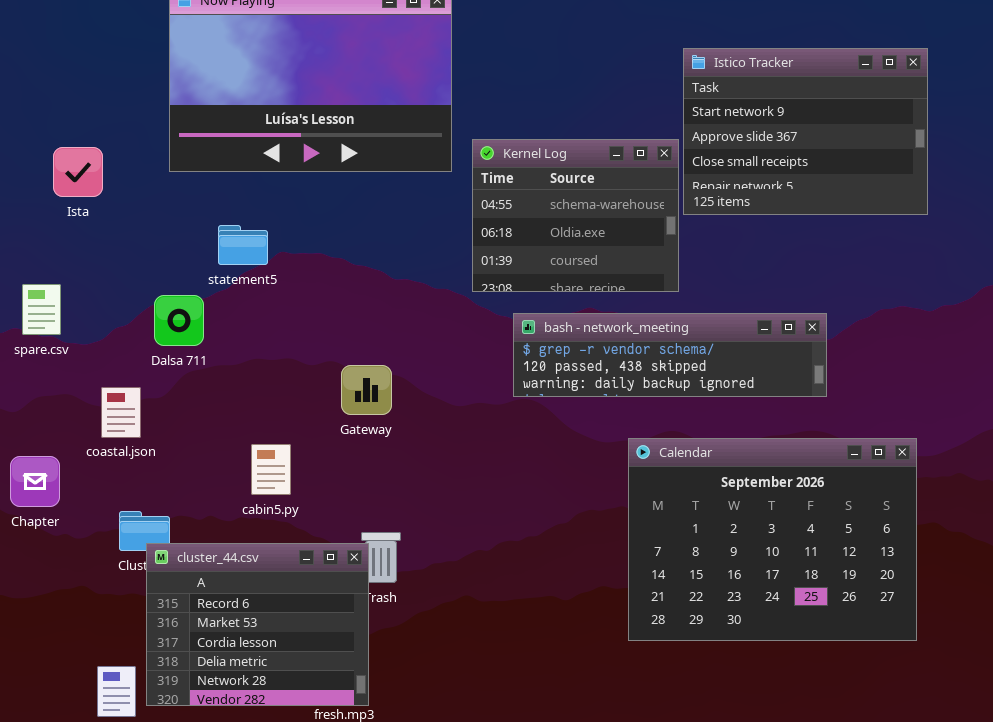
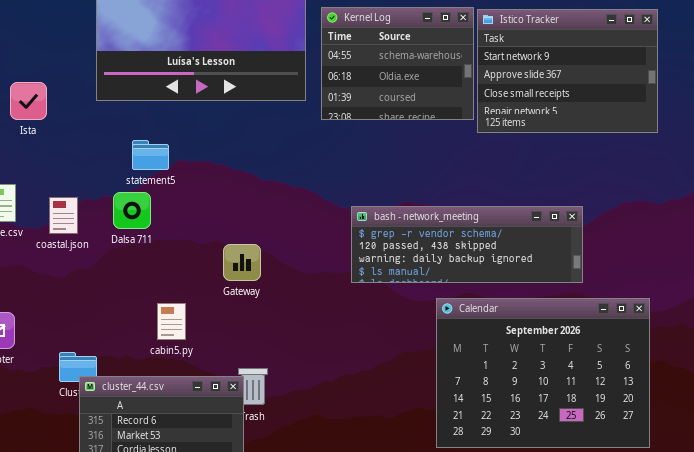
Kernel Log: [472,139,679,292] -> [321,7,474,120], moved
Dalsa 711: [154,295,204,346] -> [113,192,151,229], moved
bash - network_meeting: [513,313,827,397] -> [351,206,583,283], resized
coastal.json: [101,387,141,438] -> [49,197,78,234], moved

